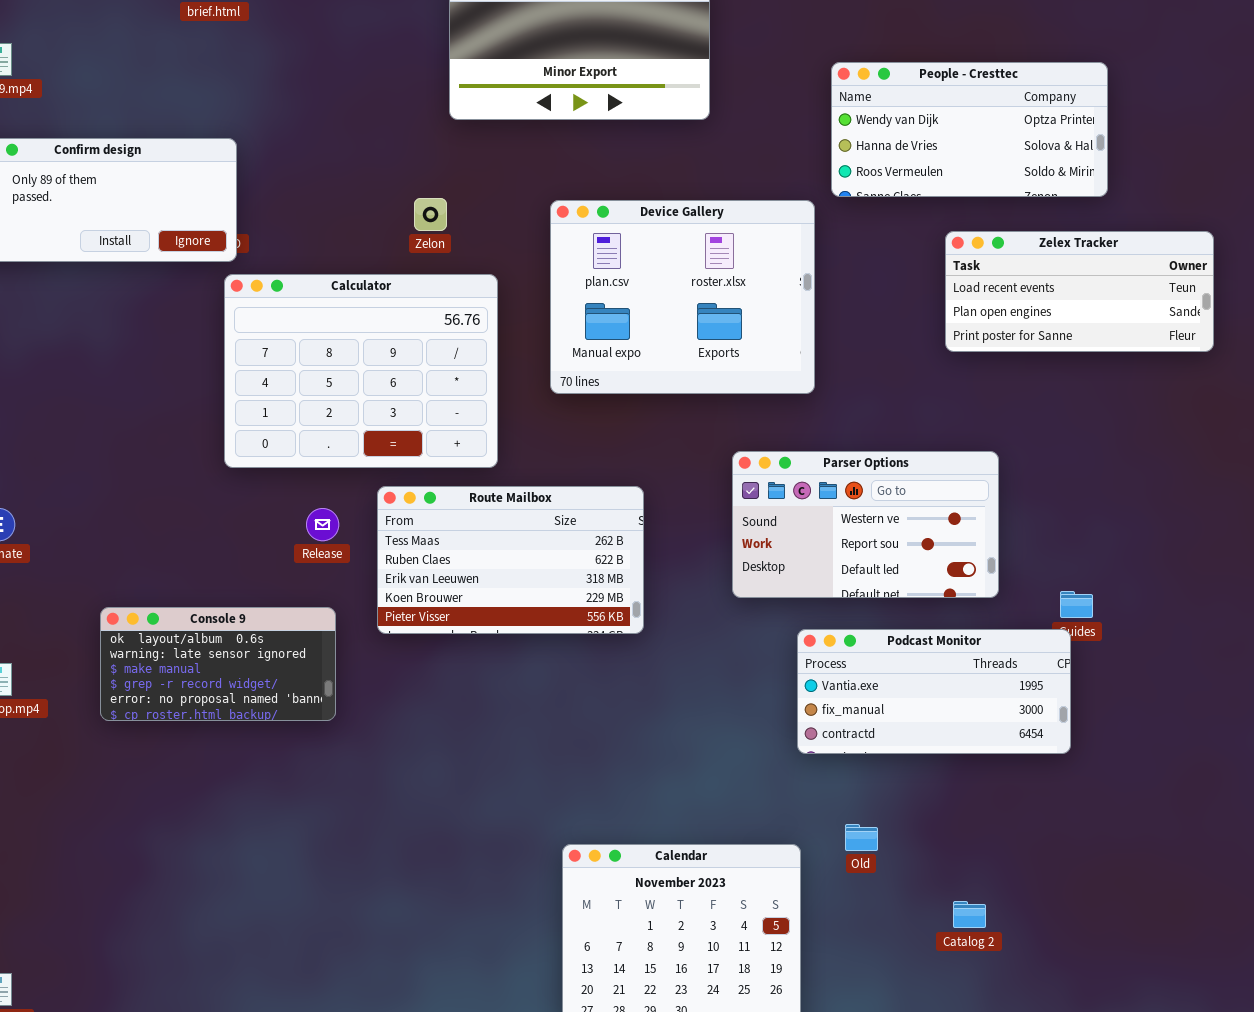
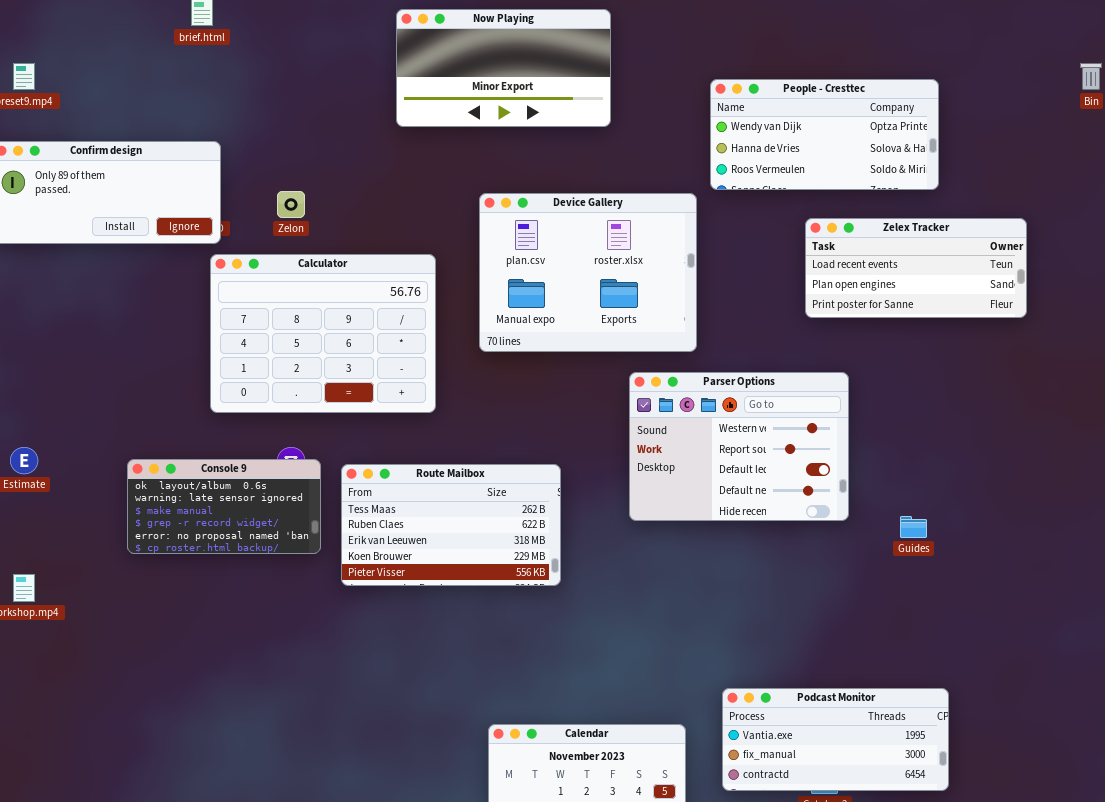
Zelon: [414,198,447,231] -> [277,191,305,218], moved
Parser Options: [732,451,999,598] -> [629,372,849,521], resized
Route Mailbox: [377,486,644,634] -> [341,464,561,586], moved
Console 9: [100,607,336,721] -> [127,459,321,554], moved
Podcast Monitor: [797,629,1071,754] -> [722,688,949,791], moved

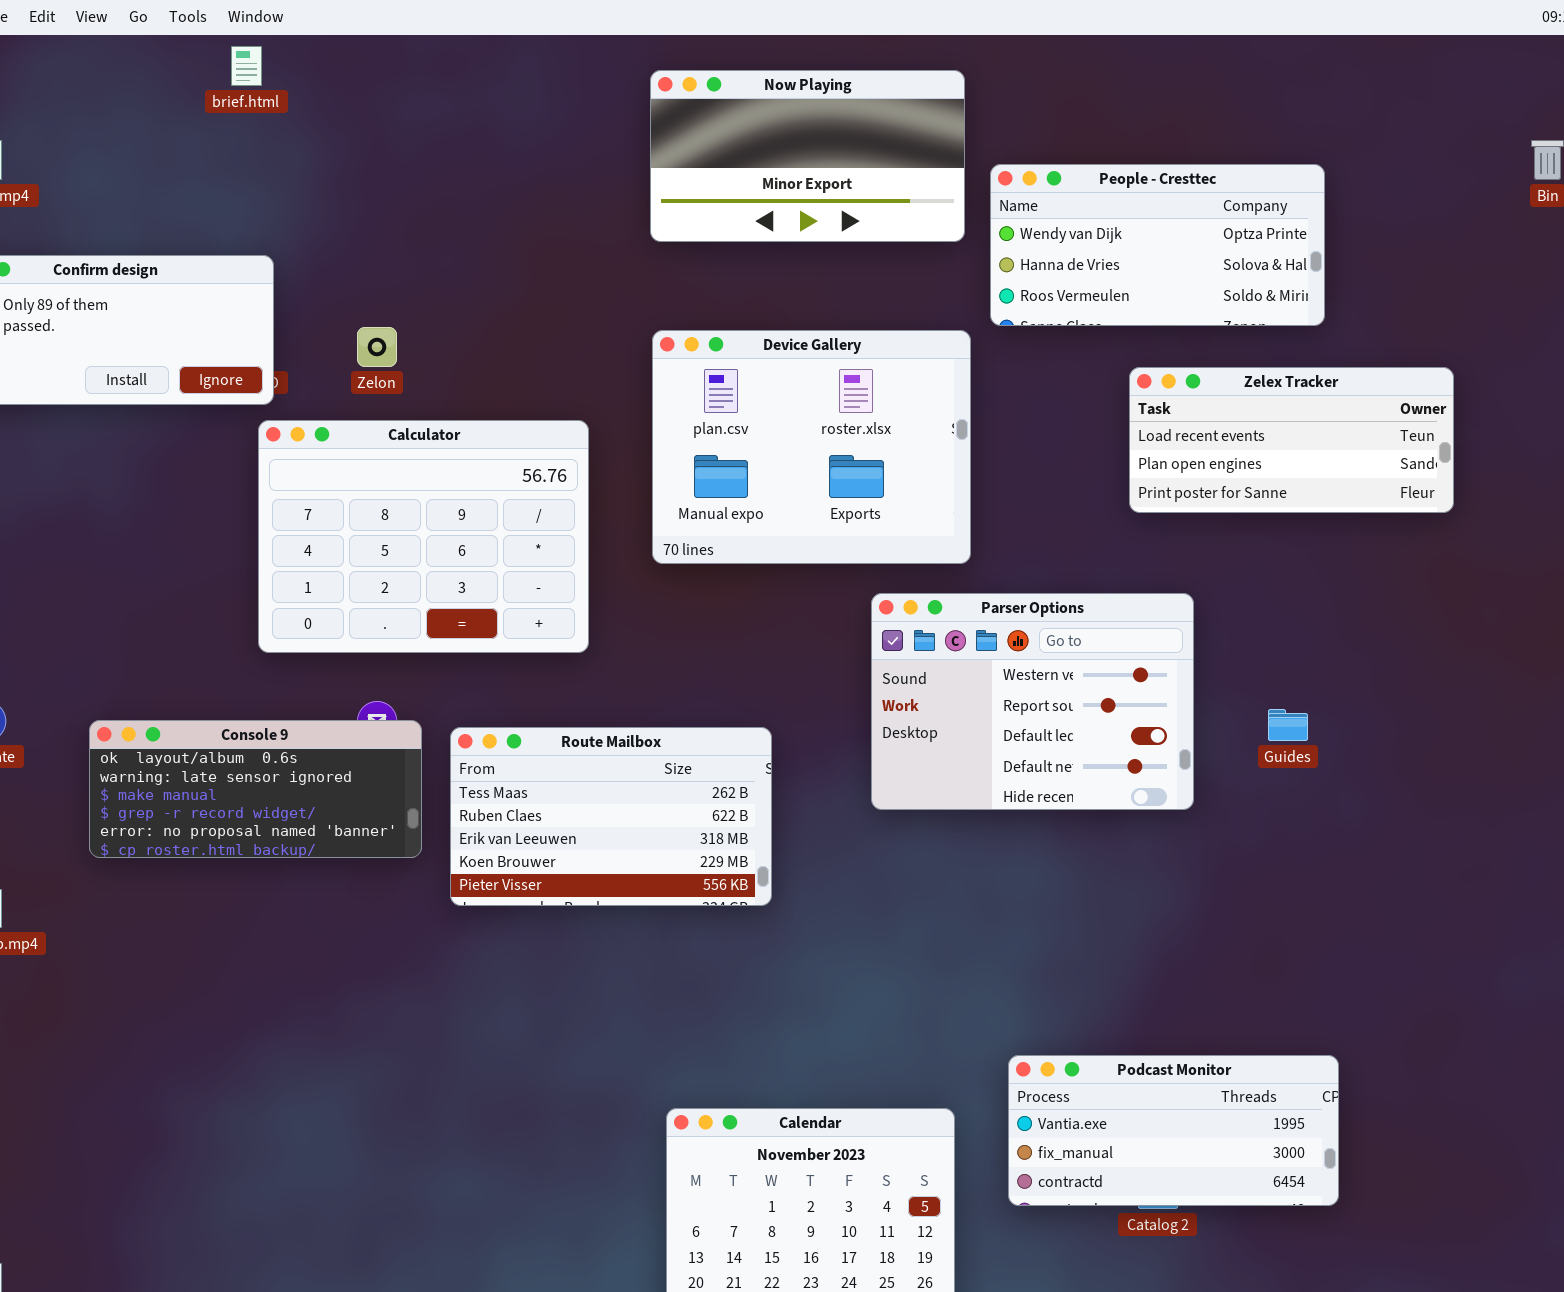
Now Playing: [396,9,611,127] -> [650,70,965,242], moved
Console 9: [127,459,321,554] -> [89,720,422,858], resized
Guides: [900,516,927,538] -> [1268,709,1308,741], moved

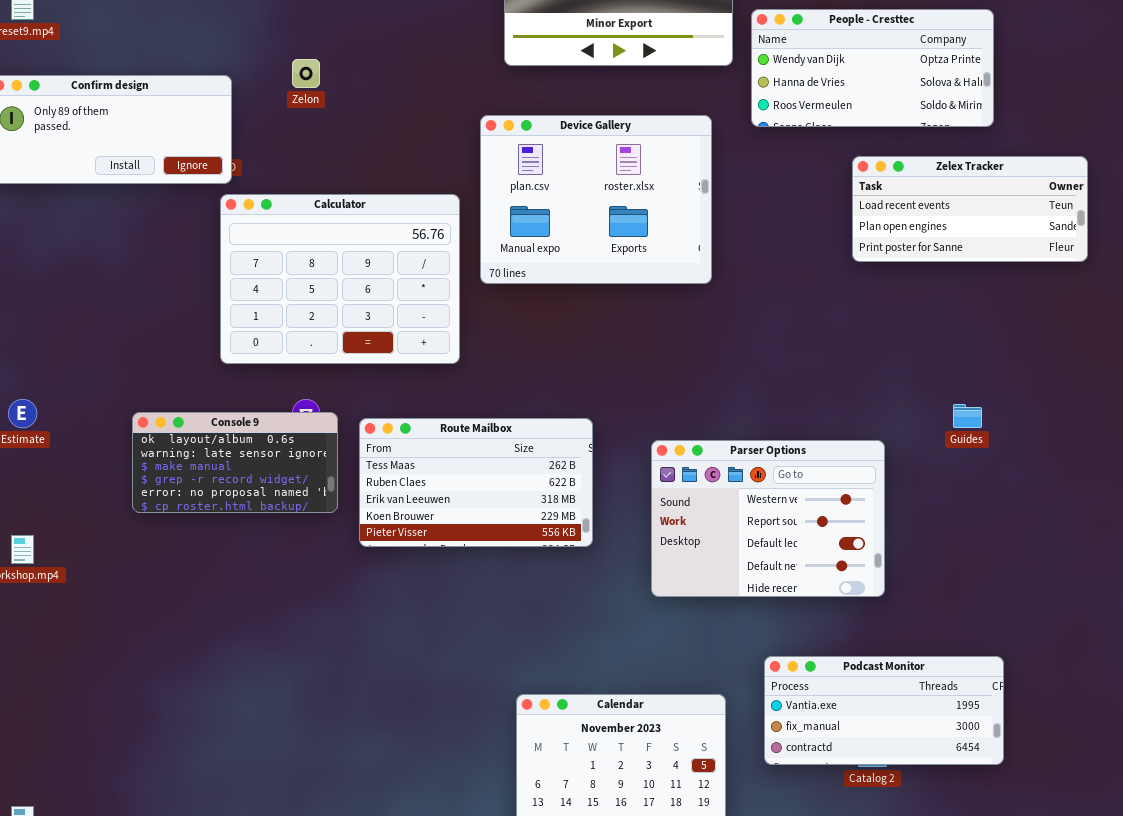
Zelon: [357,327,397,367] -> [292,59,320,88], moved
Device Gallery: [652,330,971,564] -> [480,115,712,284], moved
Parser Options: [871,593,1194,810] -> [651,440,885,597], moved
Console 9: [89,720,422,858] -> [132,412,338,513], resized

